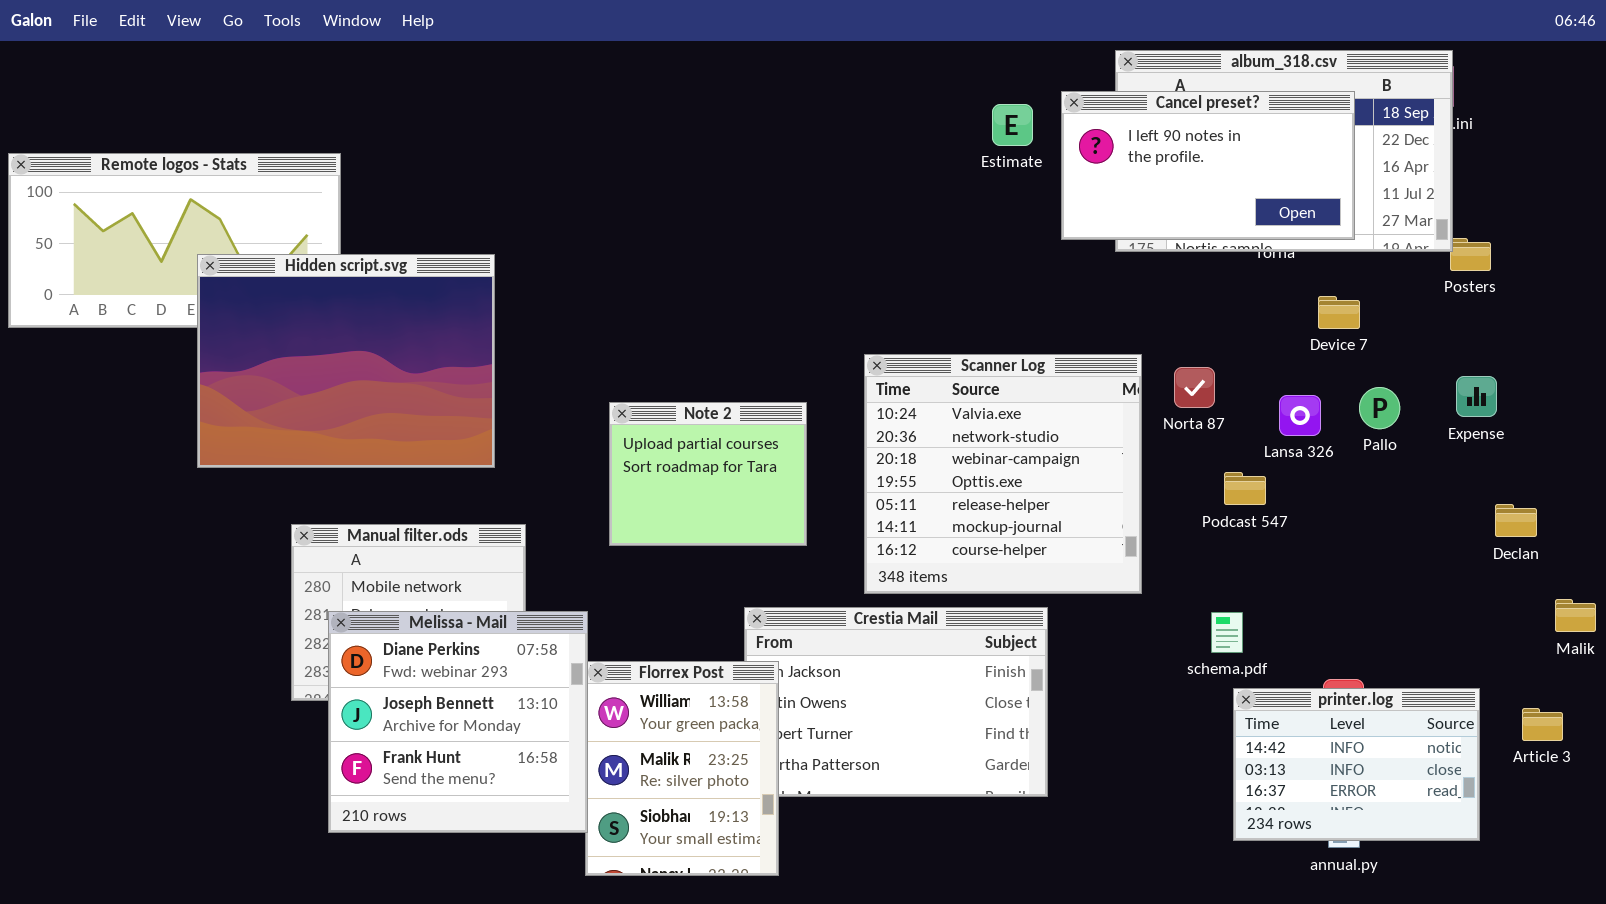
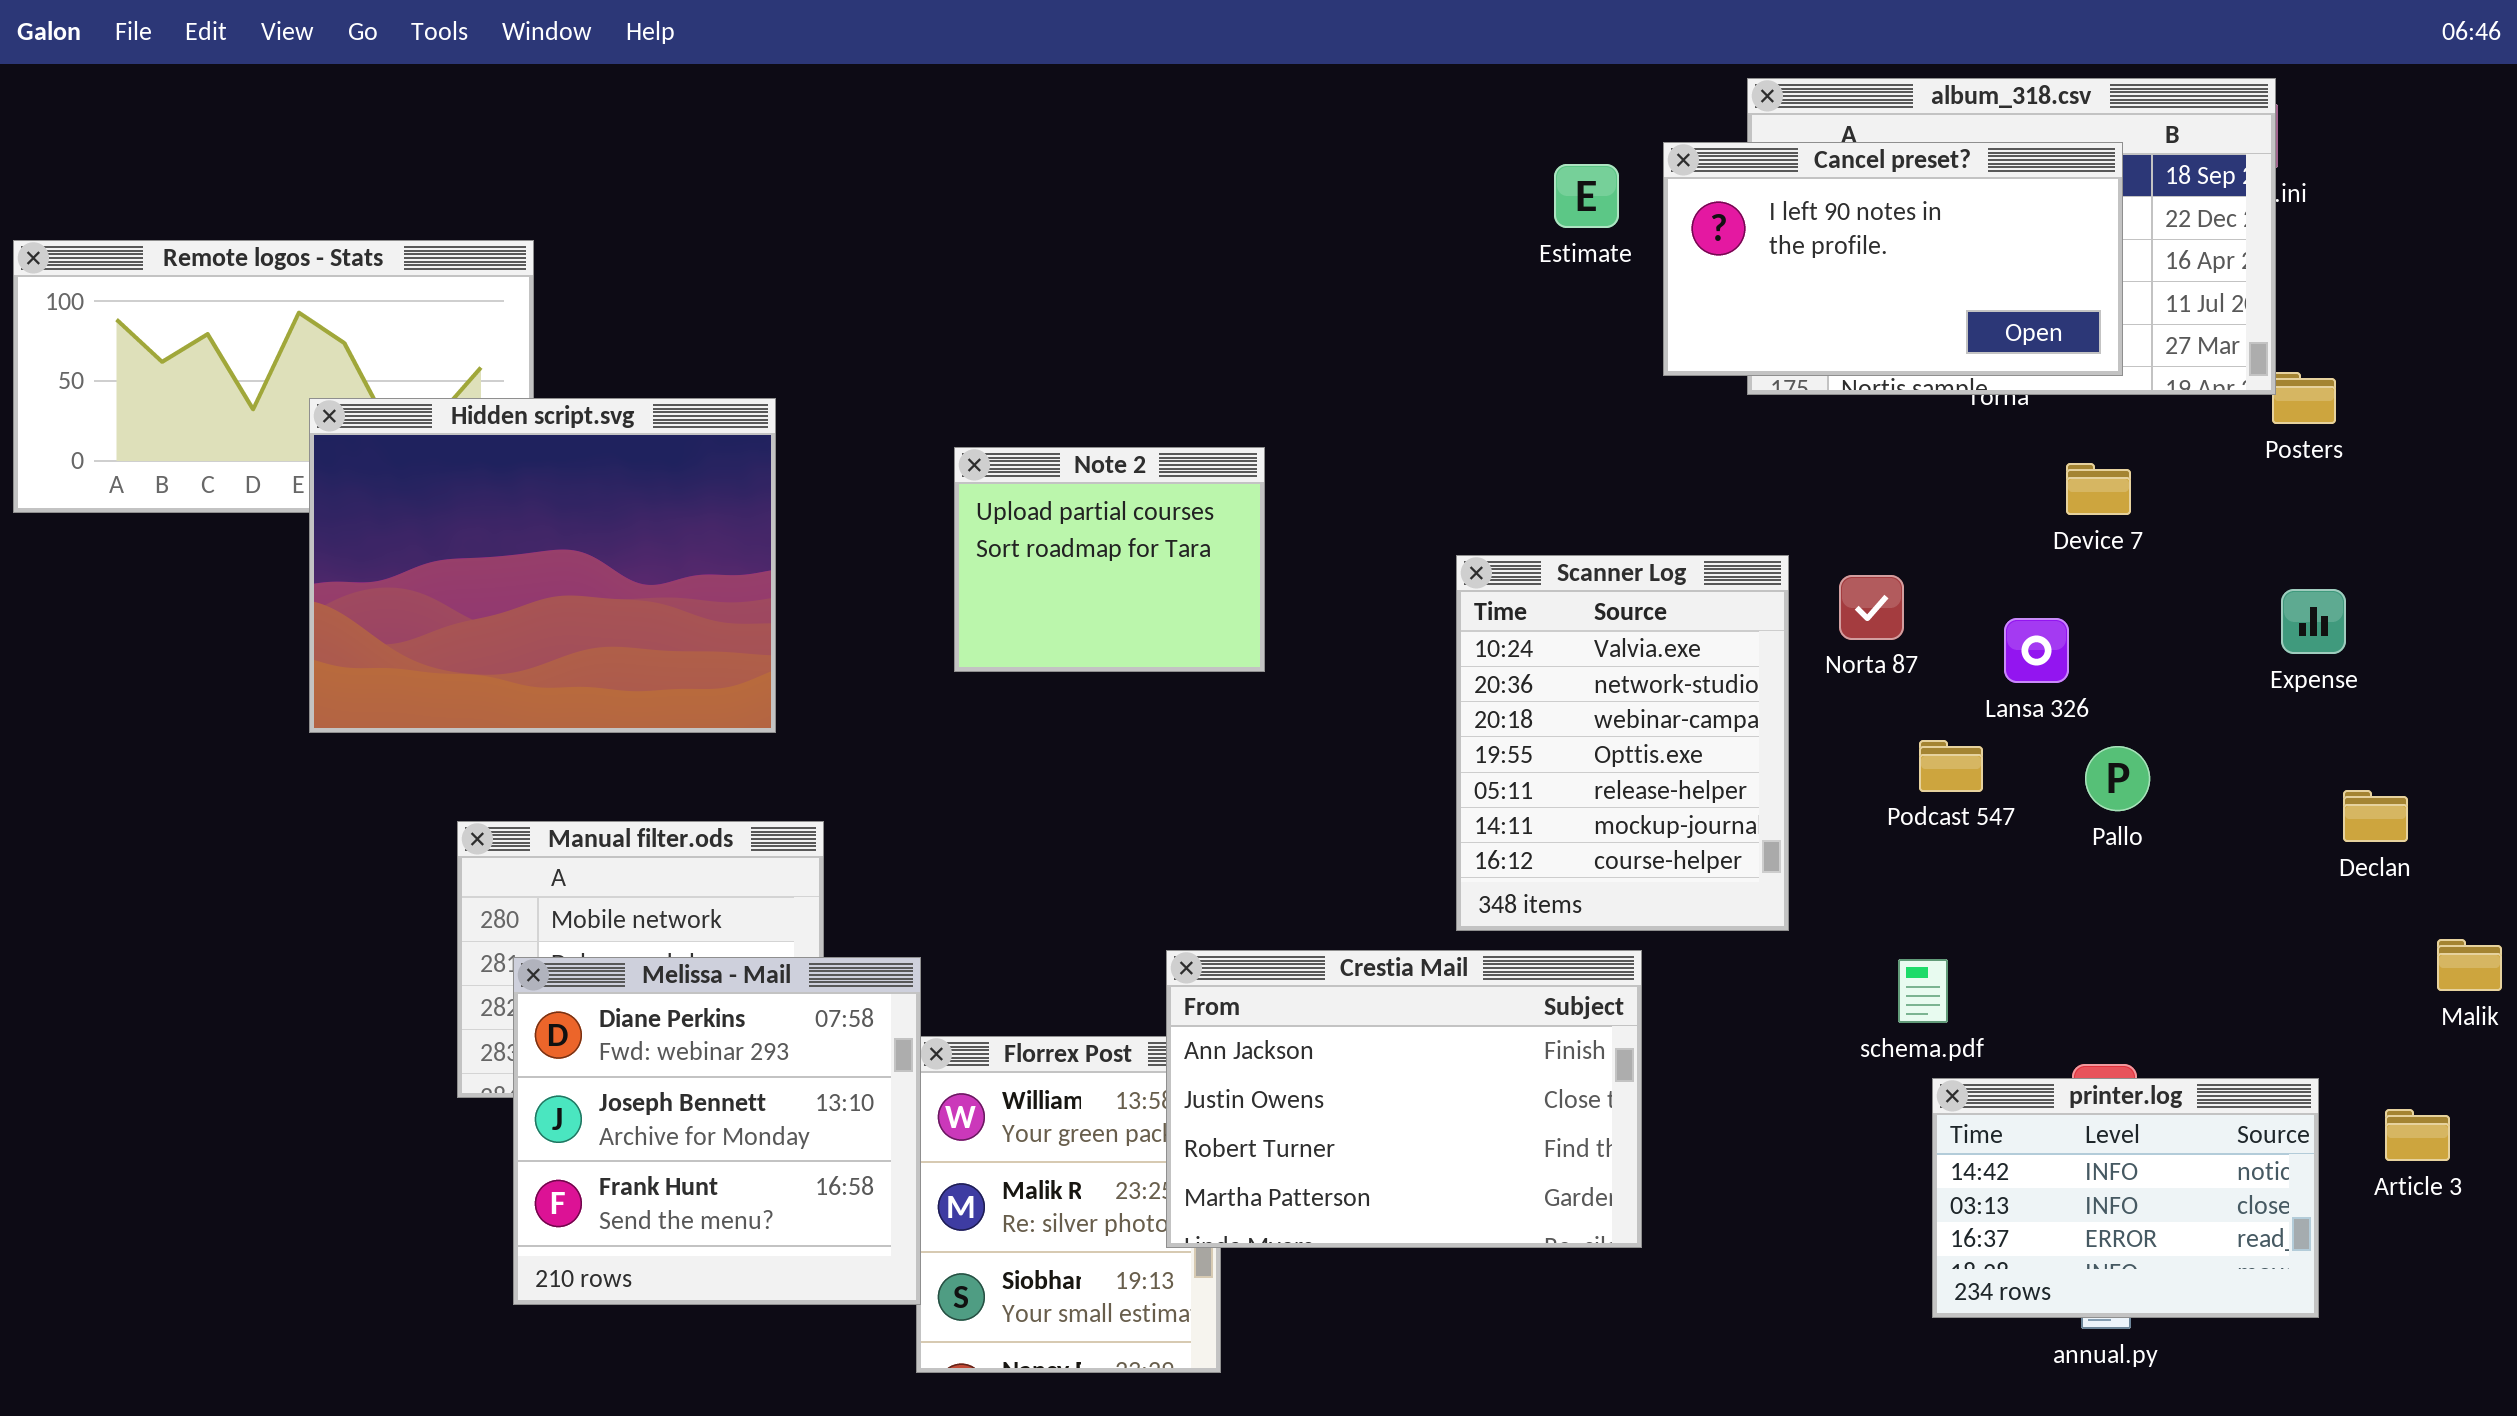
Scanner Log: [864,354,1142,594] -> [1456,555,1789,931], resized
Pallo: [1359,387,1400,429] -> [2085,746,2150,811], moved
Note 2: [609,402,807,546] -> [954,447,1265,672], moved
Crestia Mail: [744,607,1048,797] -> [1166,950,1642,1248], raised

